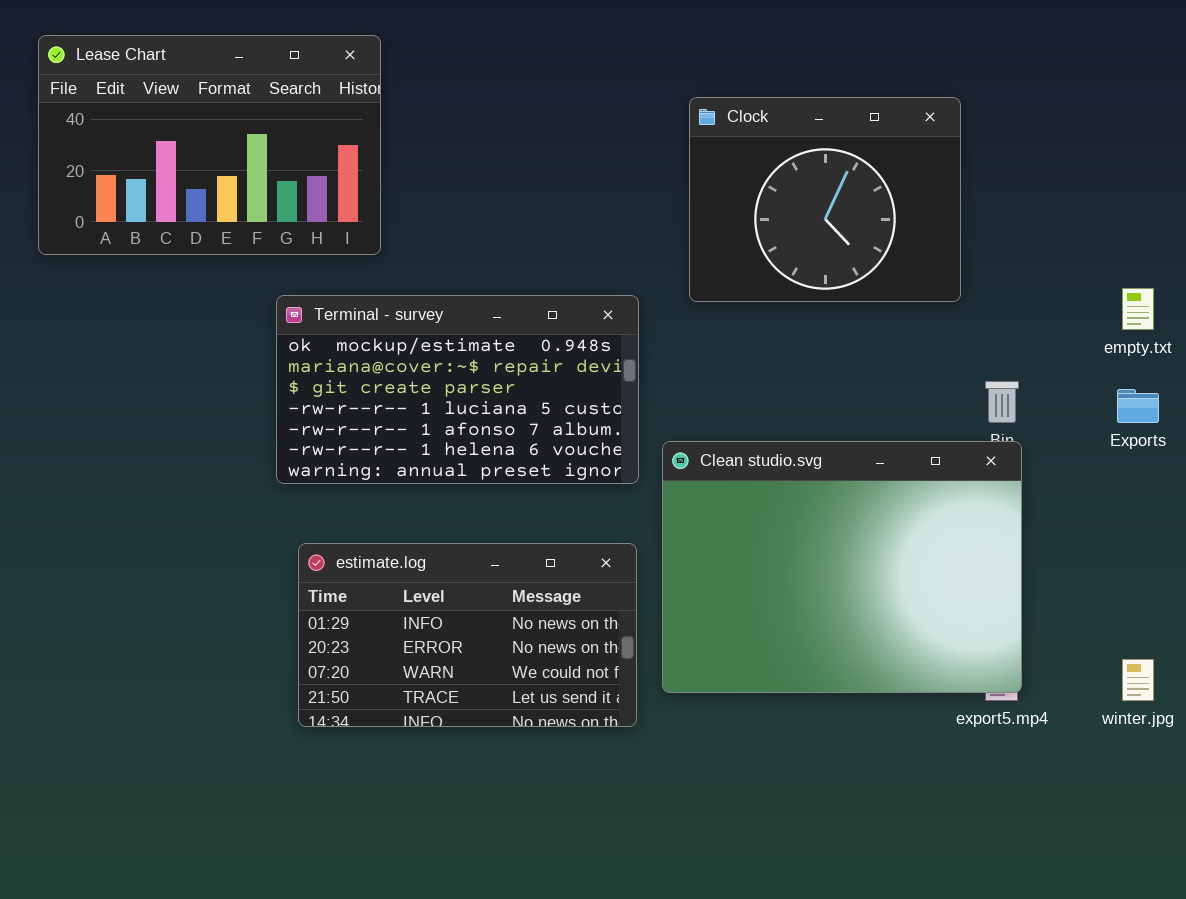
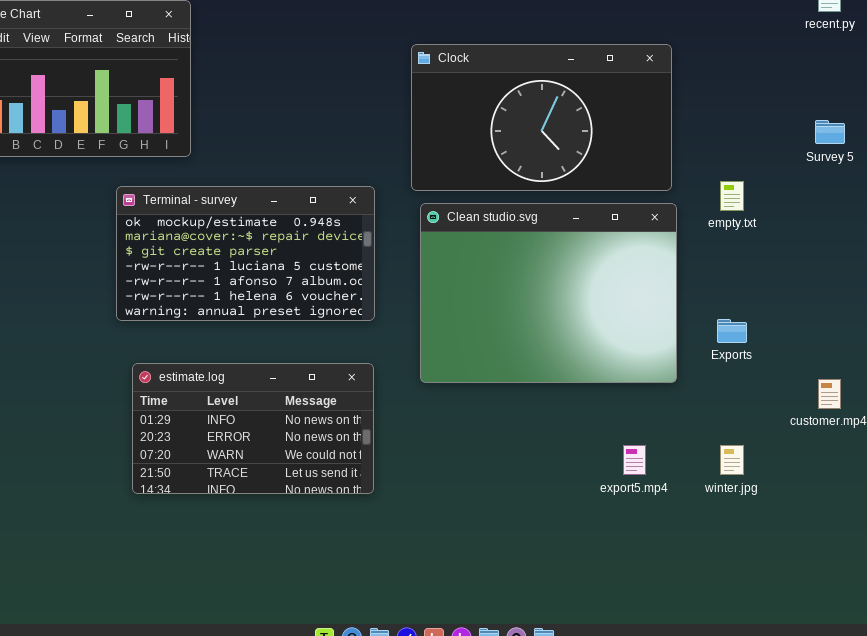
Clock: [689,97,961,302] -> [411,44,672,191], resized
Exports: [1117,389,1159,423] -> [717,319,747,343], moved
Clean studio.svg: [662,441,1022,693] -> [420,203,677,383], moved

